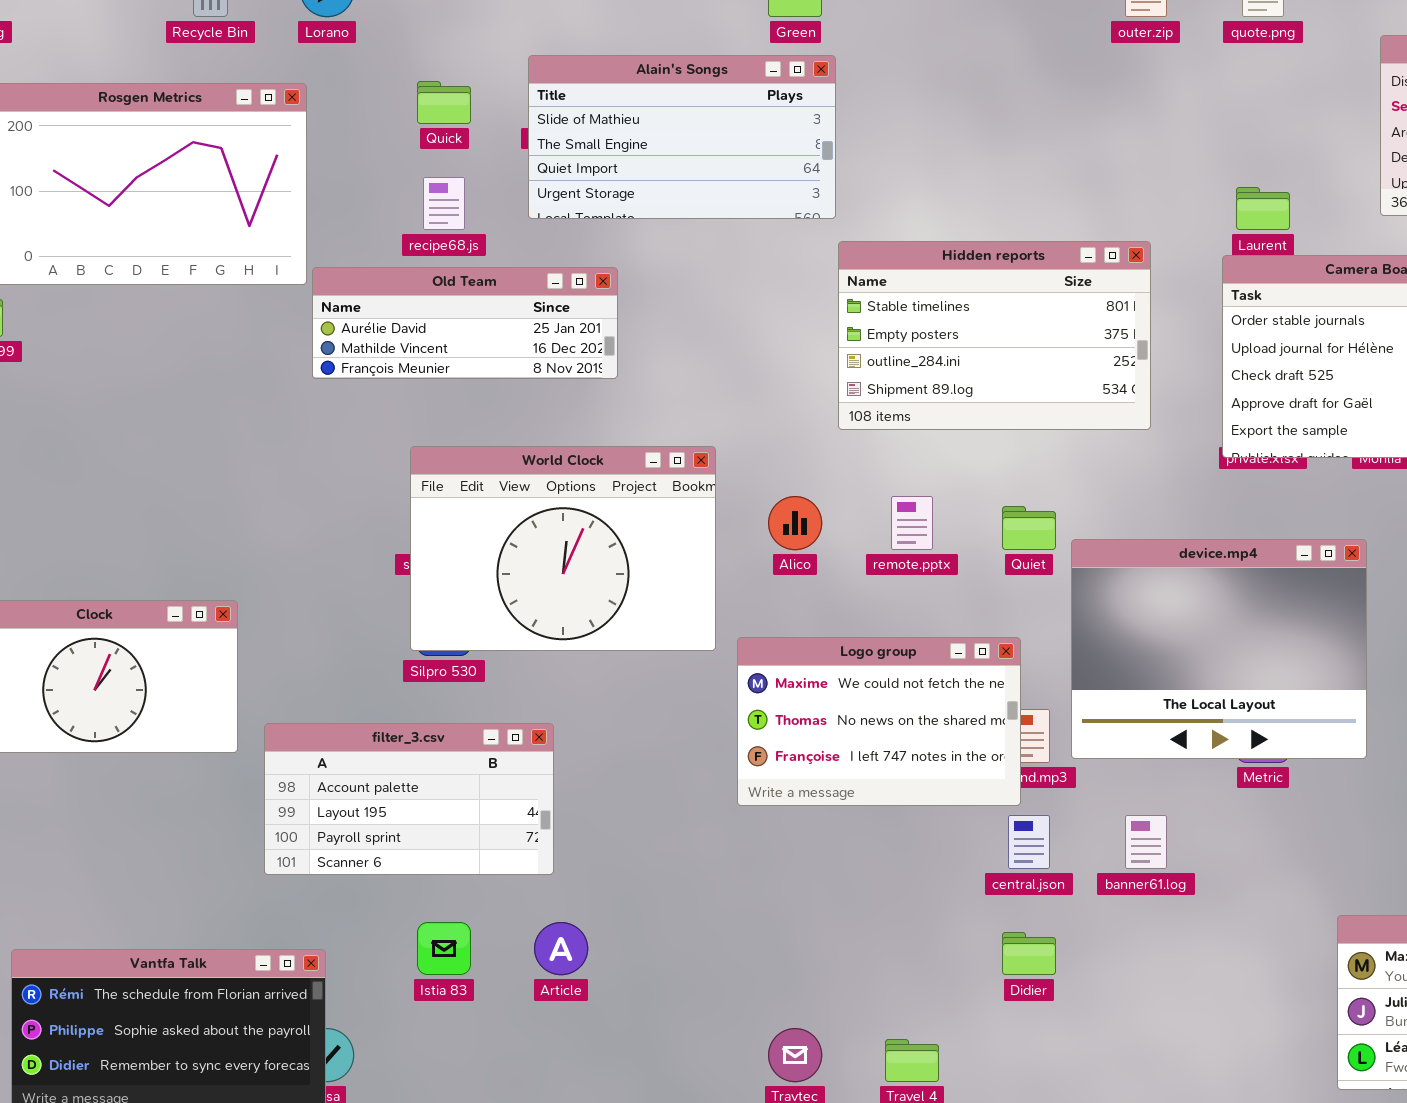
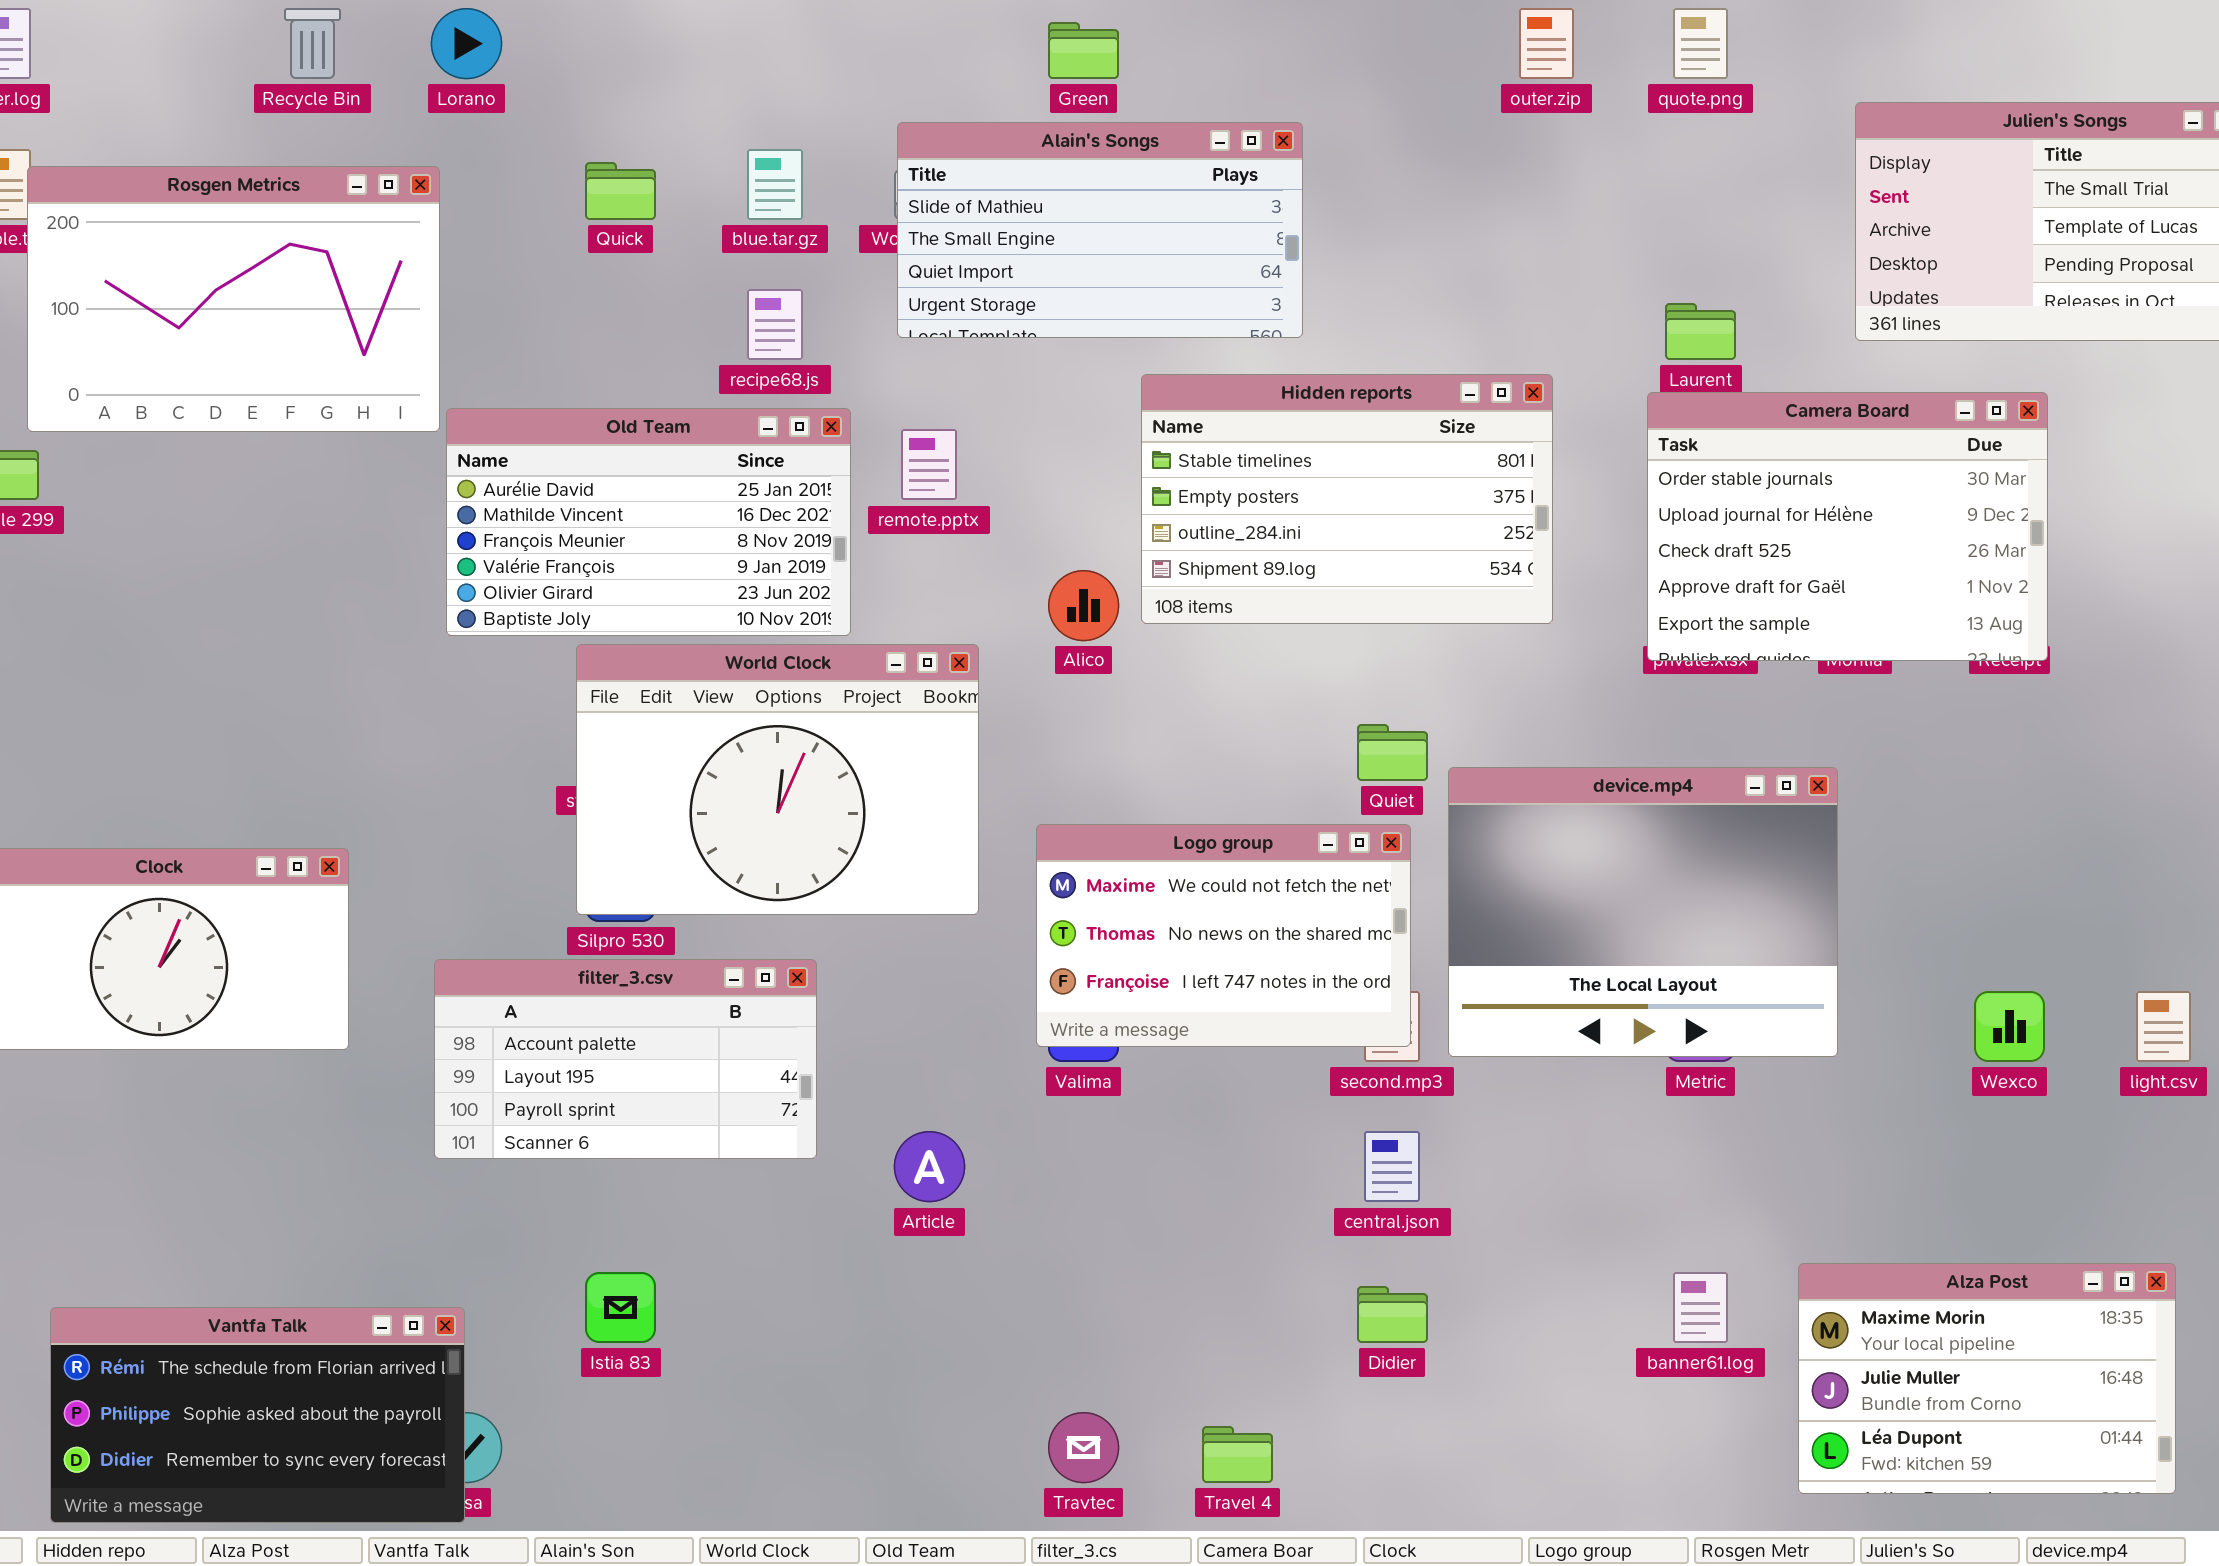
Alain's Songs: [528,55,836,219] -> [897,122,1303,338], moved
recipe68.js: [423,177,465,230] -> [747,289,803,360], moved
Old Team: [312,267,618,379] -> [446,408,851,636], resized
Alico: [768,496,822,550] -> [1048,570,1119,641], moved
remote.pptx: [891,496,933,550] -> [901,429,957,500], moved
Logo group: [737,637,1021,806] -> [1036,824,1411,1047], moved
filter_3.csv: [264,723,554,875] -> [434,959,817,1159], moved
banner61.log: [1125,815,1167,869] -> [1673,1272,1728,1343], moved
Article: [534,922,588,975] -> [894,1131,965,1202], moved

